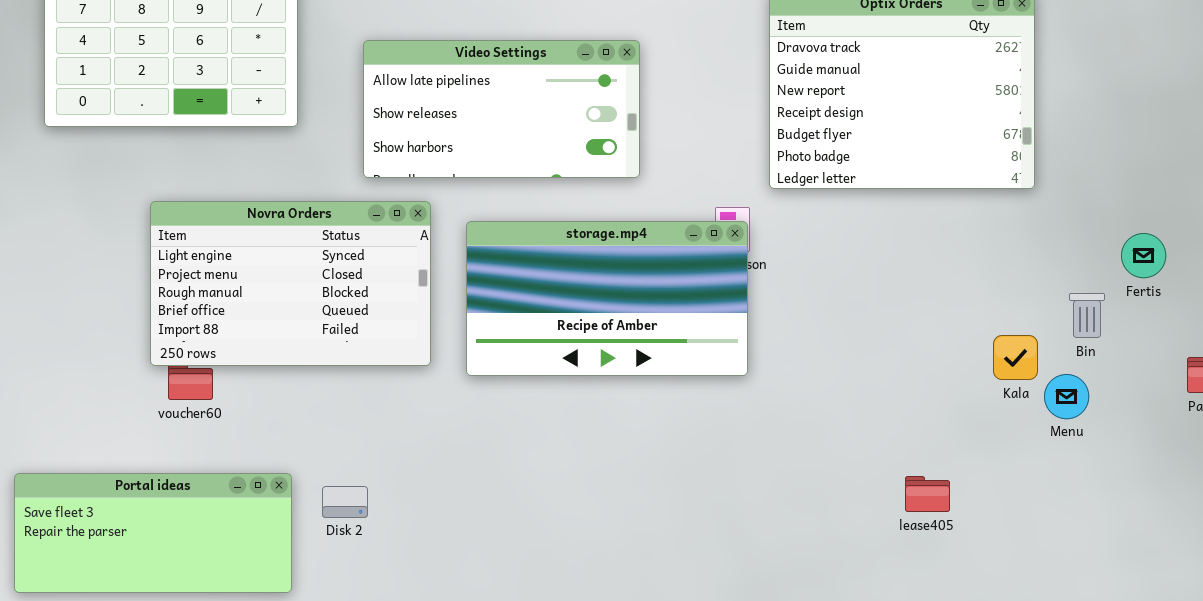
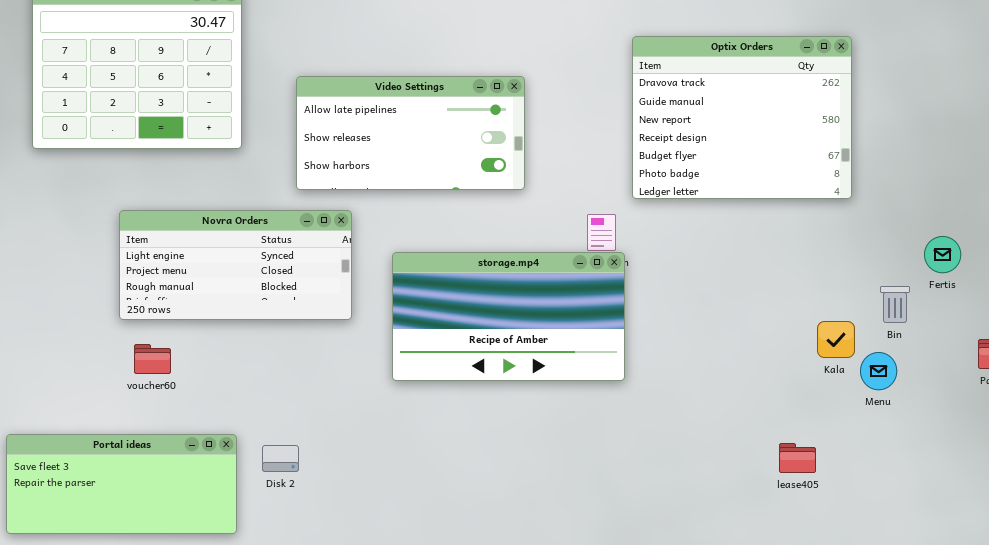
Novra Orders: [150,201,431,366] -> [119,210,352,320], resized
storage.mp4: [466,221,748,376] -> [392,252,625,381], moved
lease405: [905,476,950,512] -> [779,443,816,473], moved

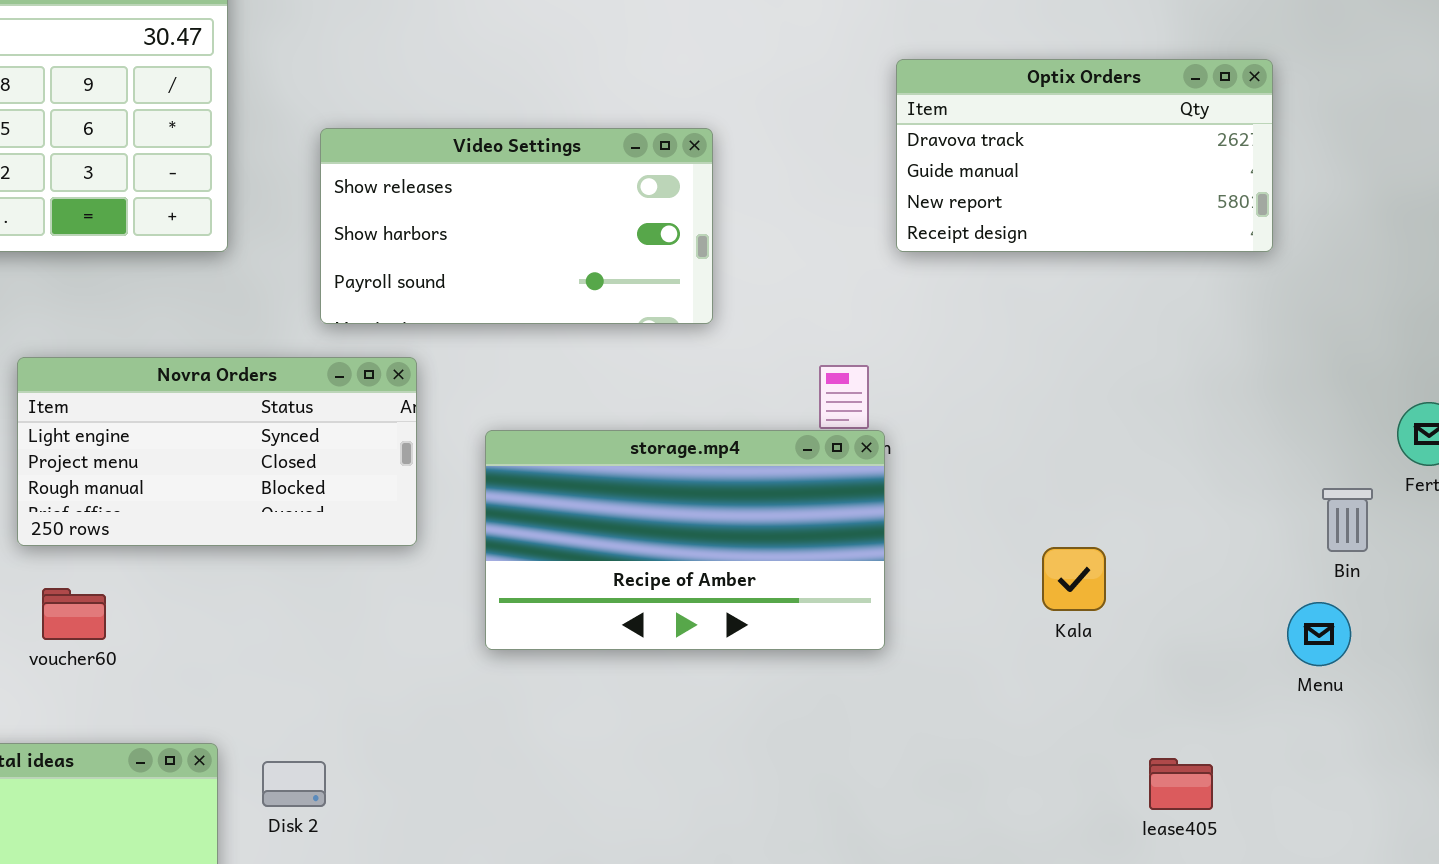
Optix Orders: [632,36,852,199] -> [896,59,1273,252], resized
Video Settings: [296,76,525,190] -> [320,128,713,324], scrolled down 1 row
Kala: [817,321,855,358] -> [1042,547,1106,611], moved

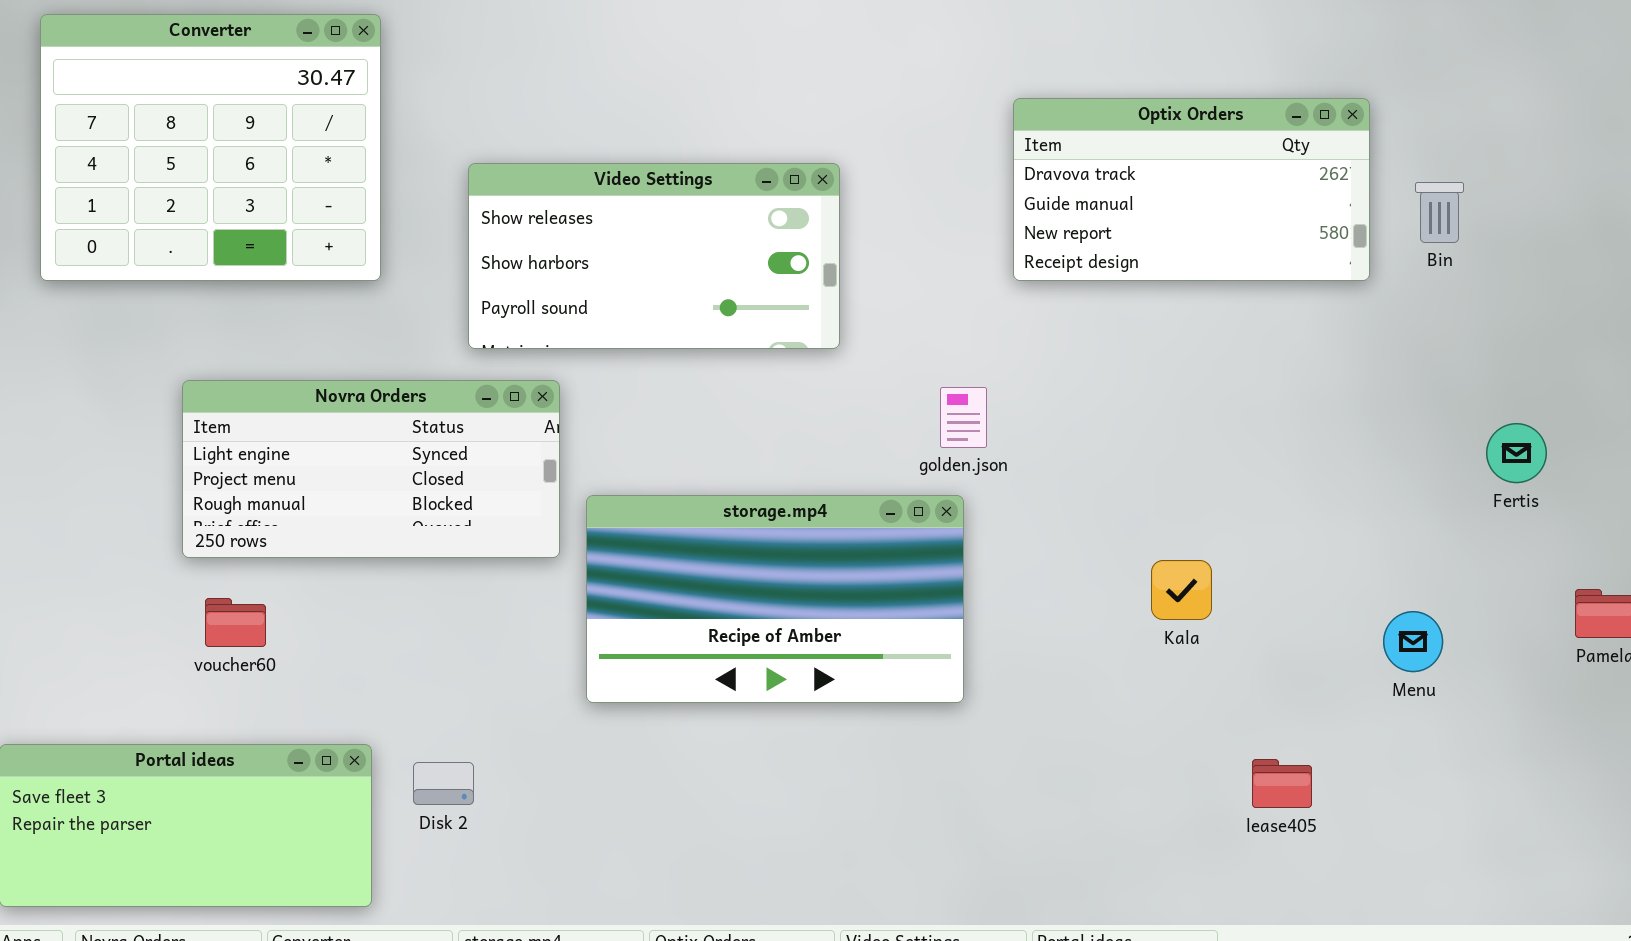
storage.mp4: [485,430,885,650] -> [586,495,964,703], moved
Bin: [1322,488,1373,552] -> [1415,182,1464,243], moved

